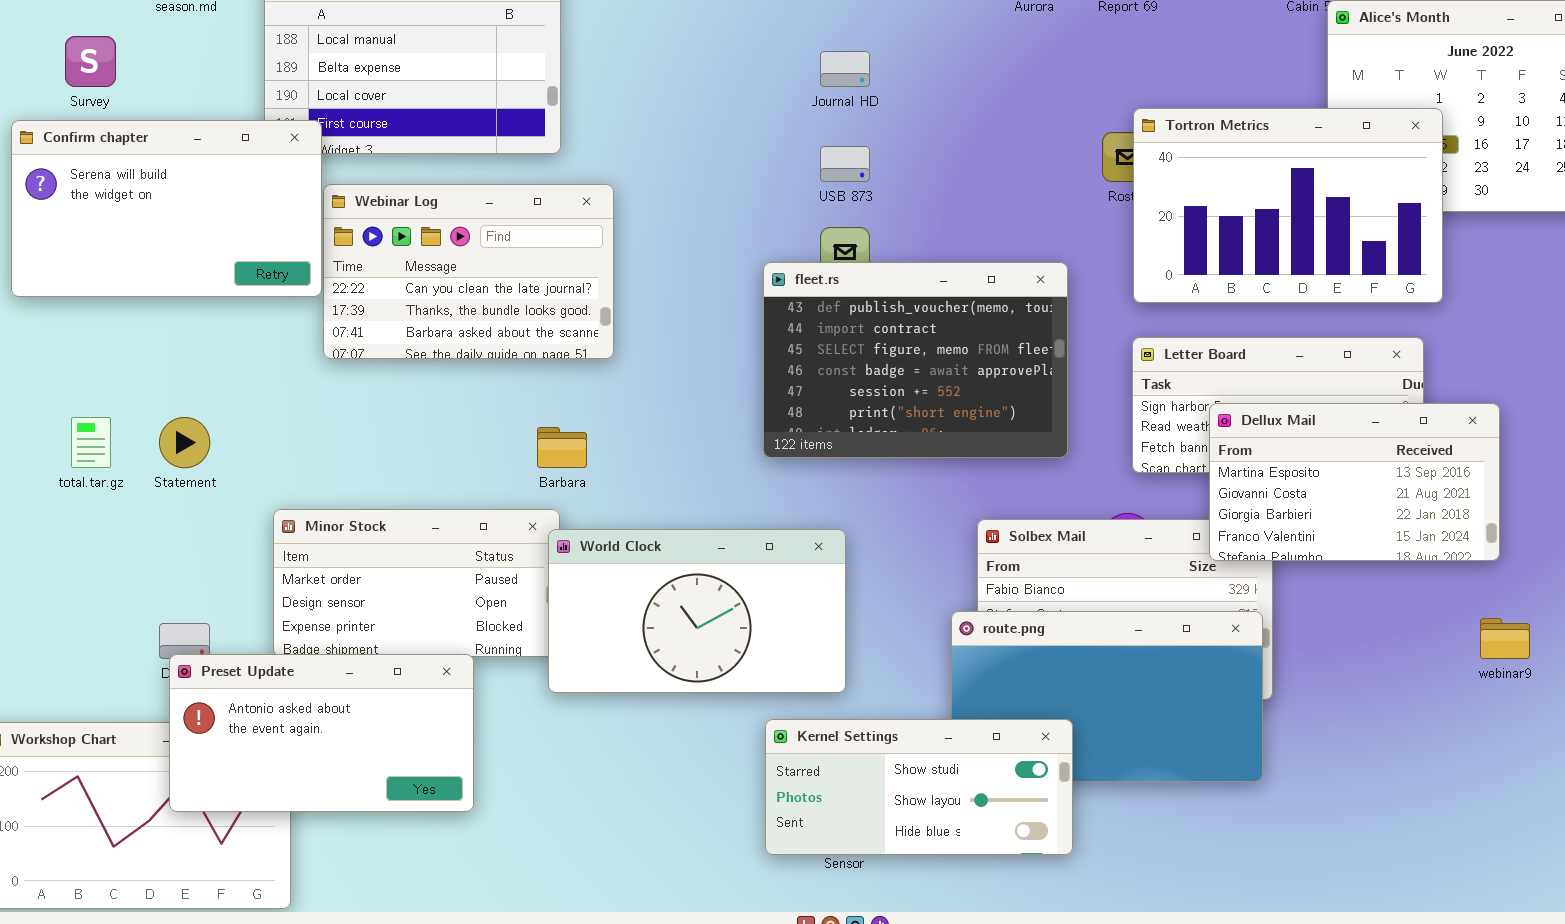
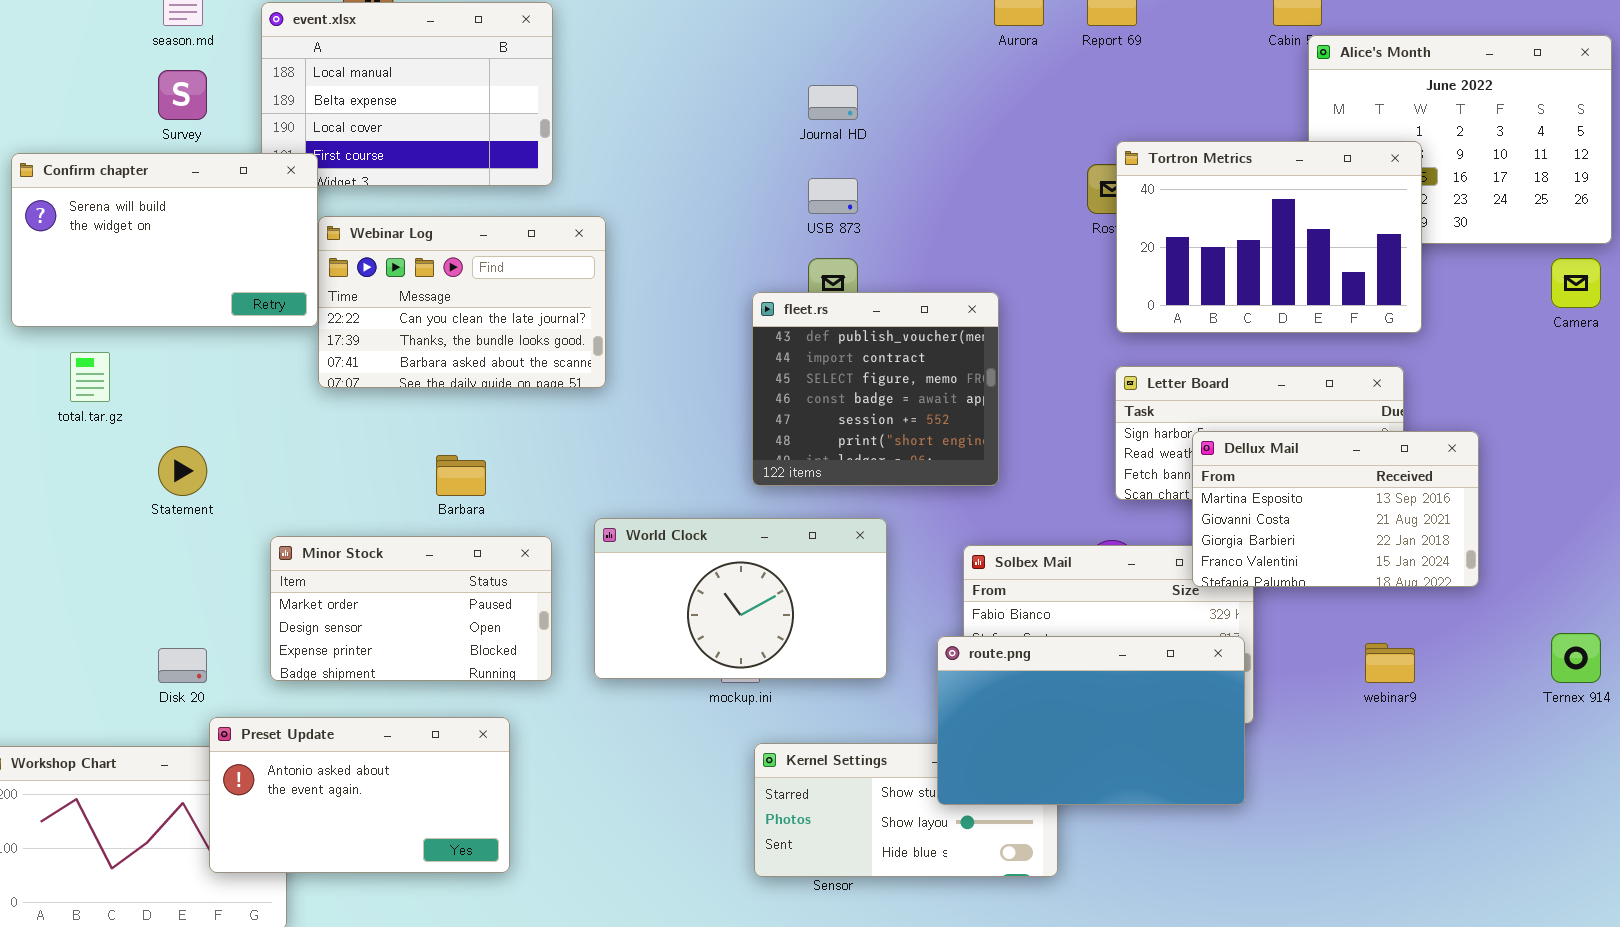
Survey: [65,36,116,87] -> [158,70,207,120], moved
fleet.rs: [763,262,1068,458] -> [752,292,999,486], resized
total.tar.gz: [71,417,111,468] -> [70,352,110,402], moved
Barbara: [537,427,587,468] -> [436,455,486,496], moved
World Clock: [548,529,846,693] -> [594,518,887,679], moved
route.png: [951,611,1263,782] -> [937,636,1245,805], raised
webinar9: [1480,618,1530,659] -> [1365,643,1415,683], moved
Preset Update: [169,654,474,812] -> [209,717,510,873], moved

